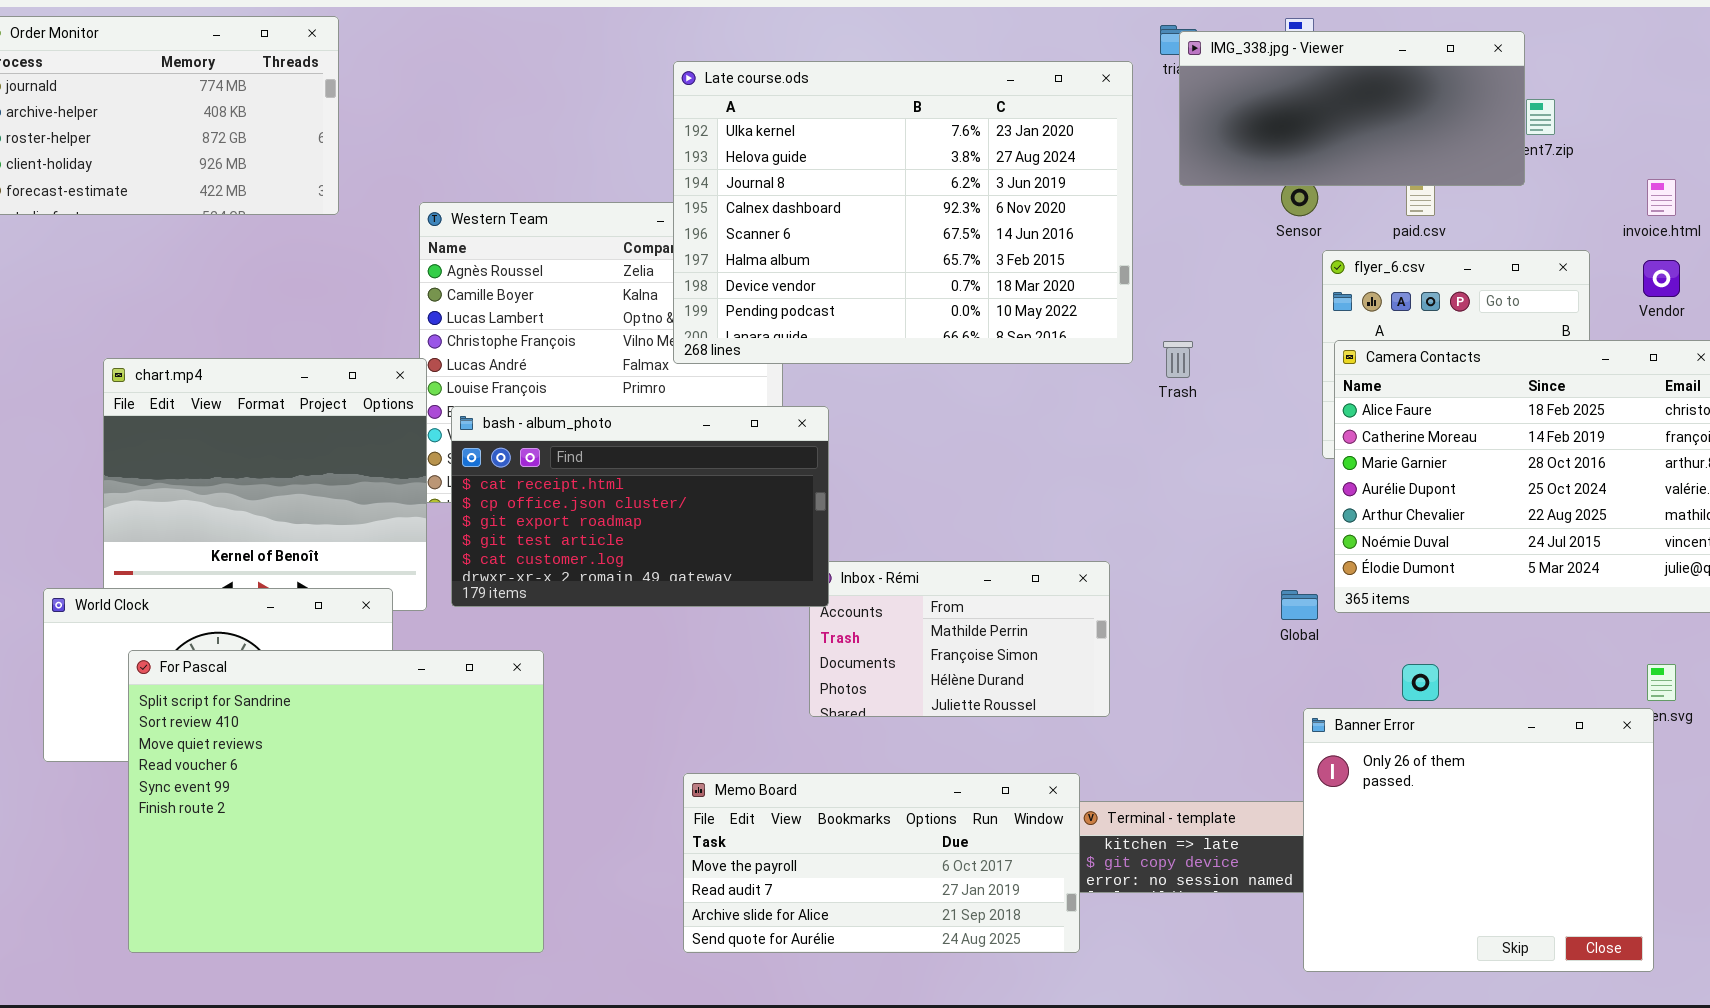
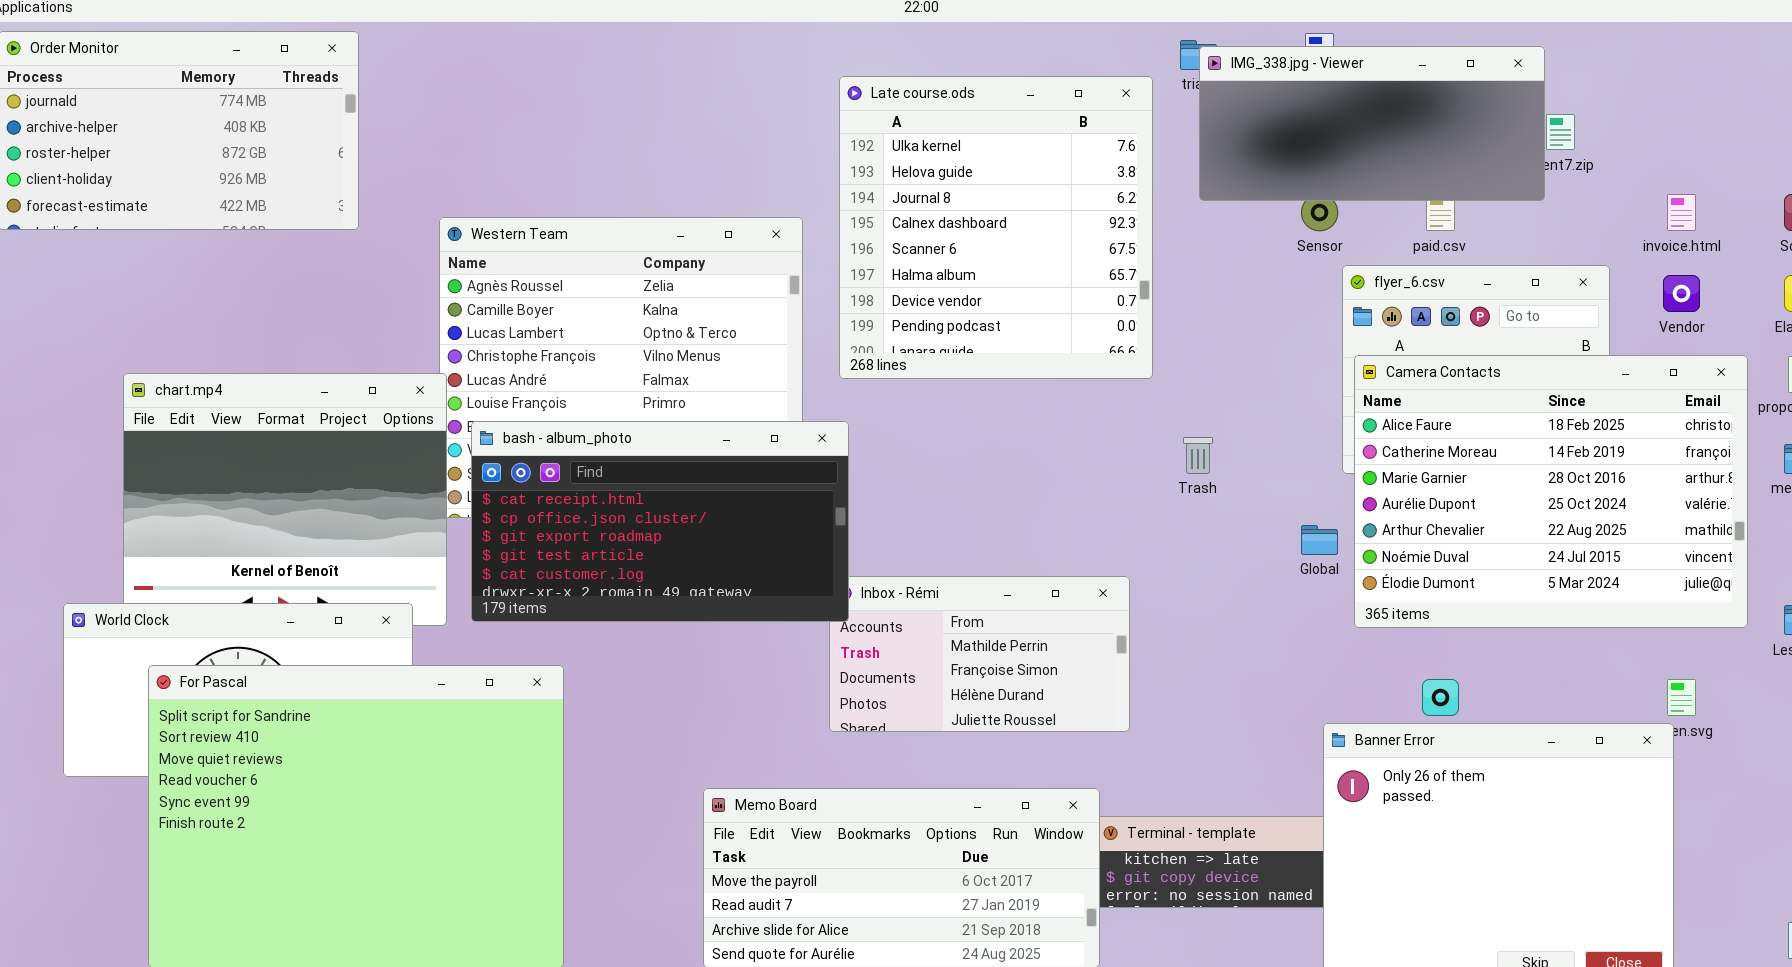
Late course.ods: [673,61,1133,364] -> [839,76,1153,379], resized
Trash: [1163,341,1193,378] -> [1183,437,1213,474], moved
Global: [1281,590,1318,620] -> [1301,525,1338,555], moved

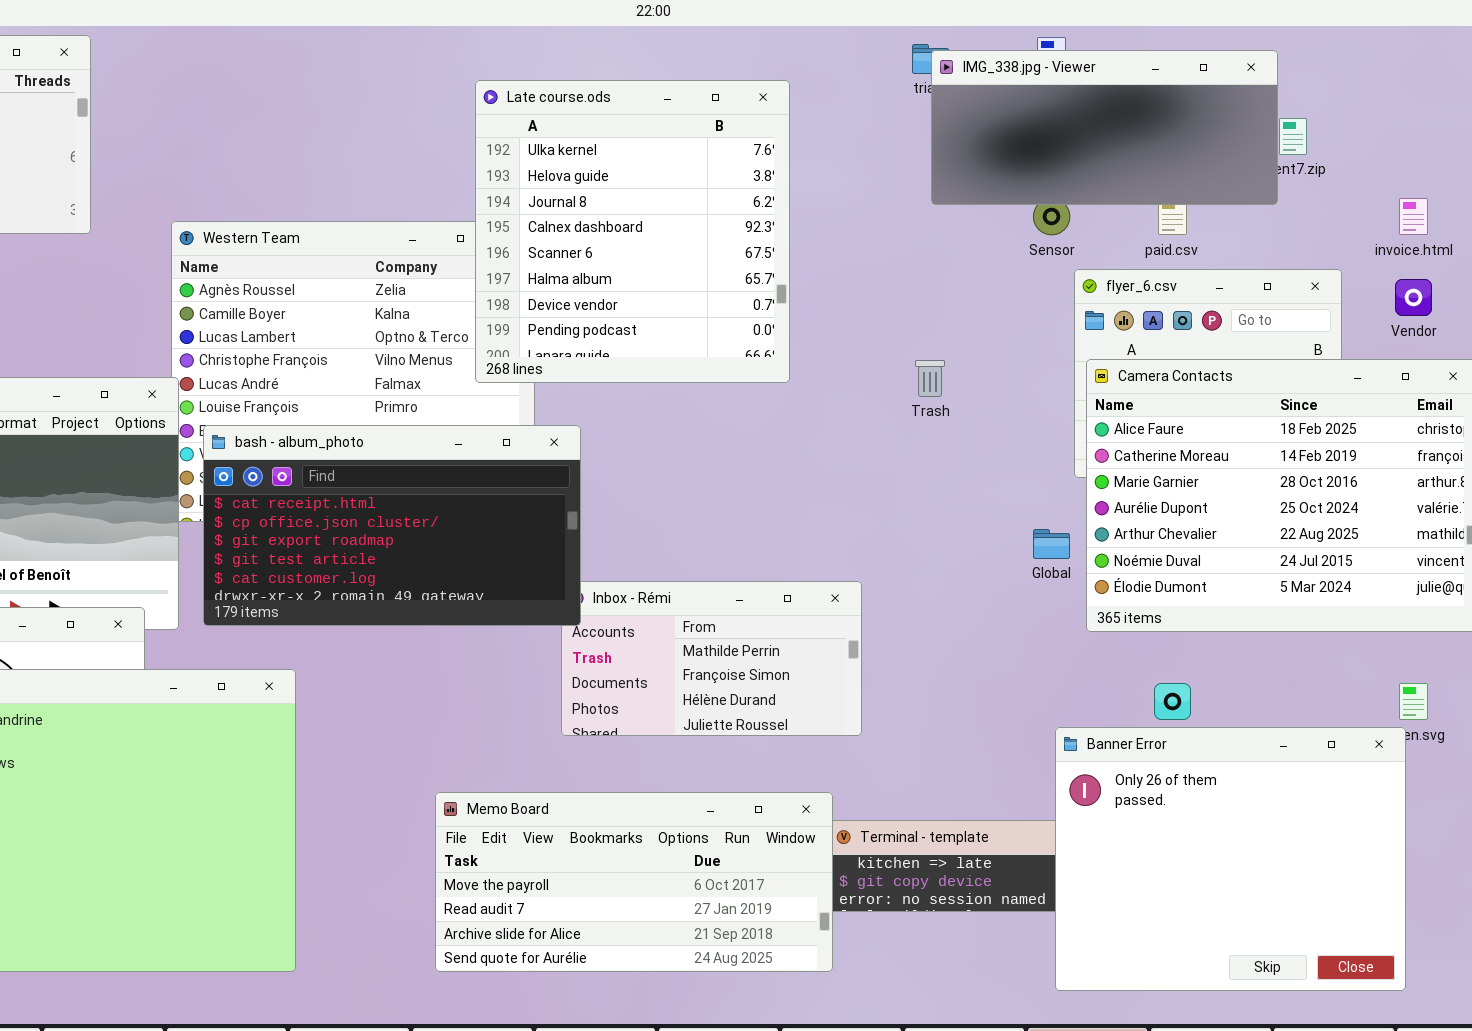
Late course.ods: [839,76,1153,379] -> [475,80,790,383], moved
Trash: [1183,437,1213,474] -> [915,360,945,397], moved

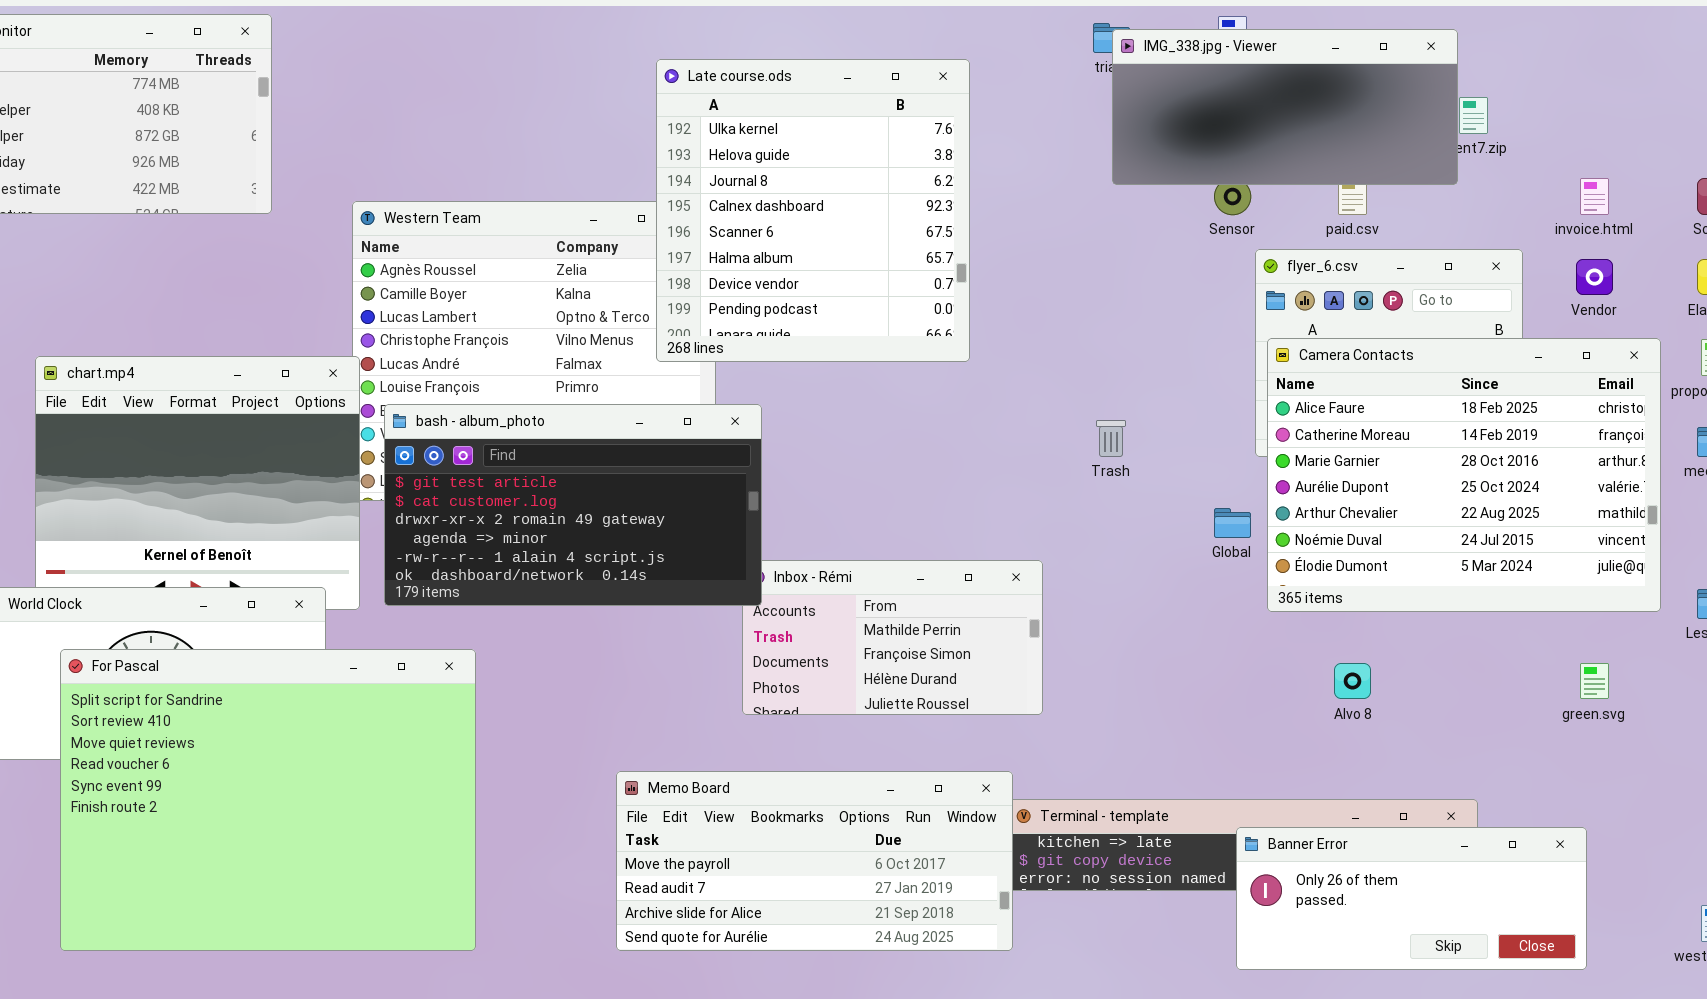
Trash: [915,360,945,397] -> [1096,420,1126,457], moved
bash - album_photo: [203,425,581,626] -> [384,404,762,606], scrolled down 3 rows
Banner Error: [1055,727,1406,991] -> [1236,827,1587,970], resized

